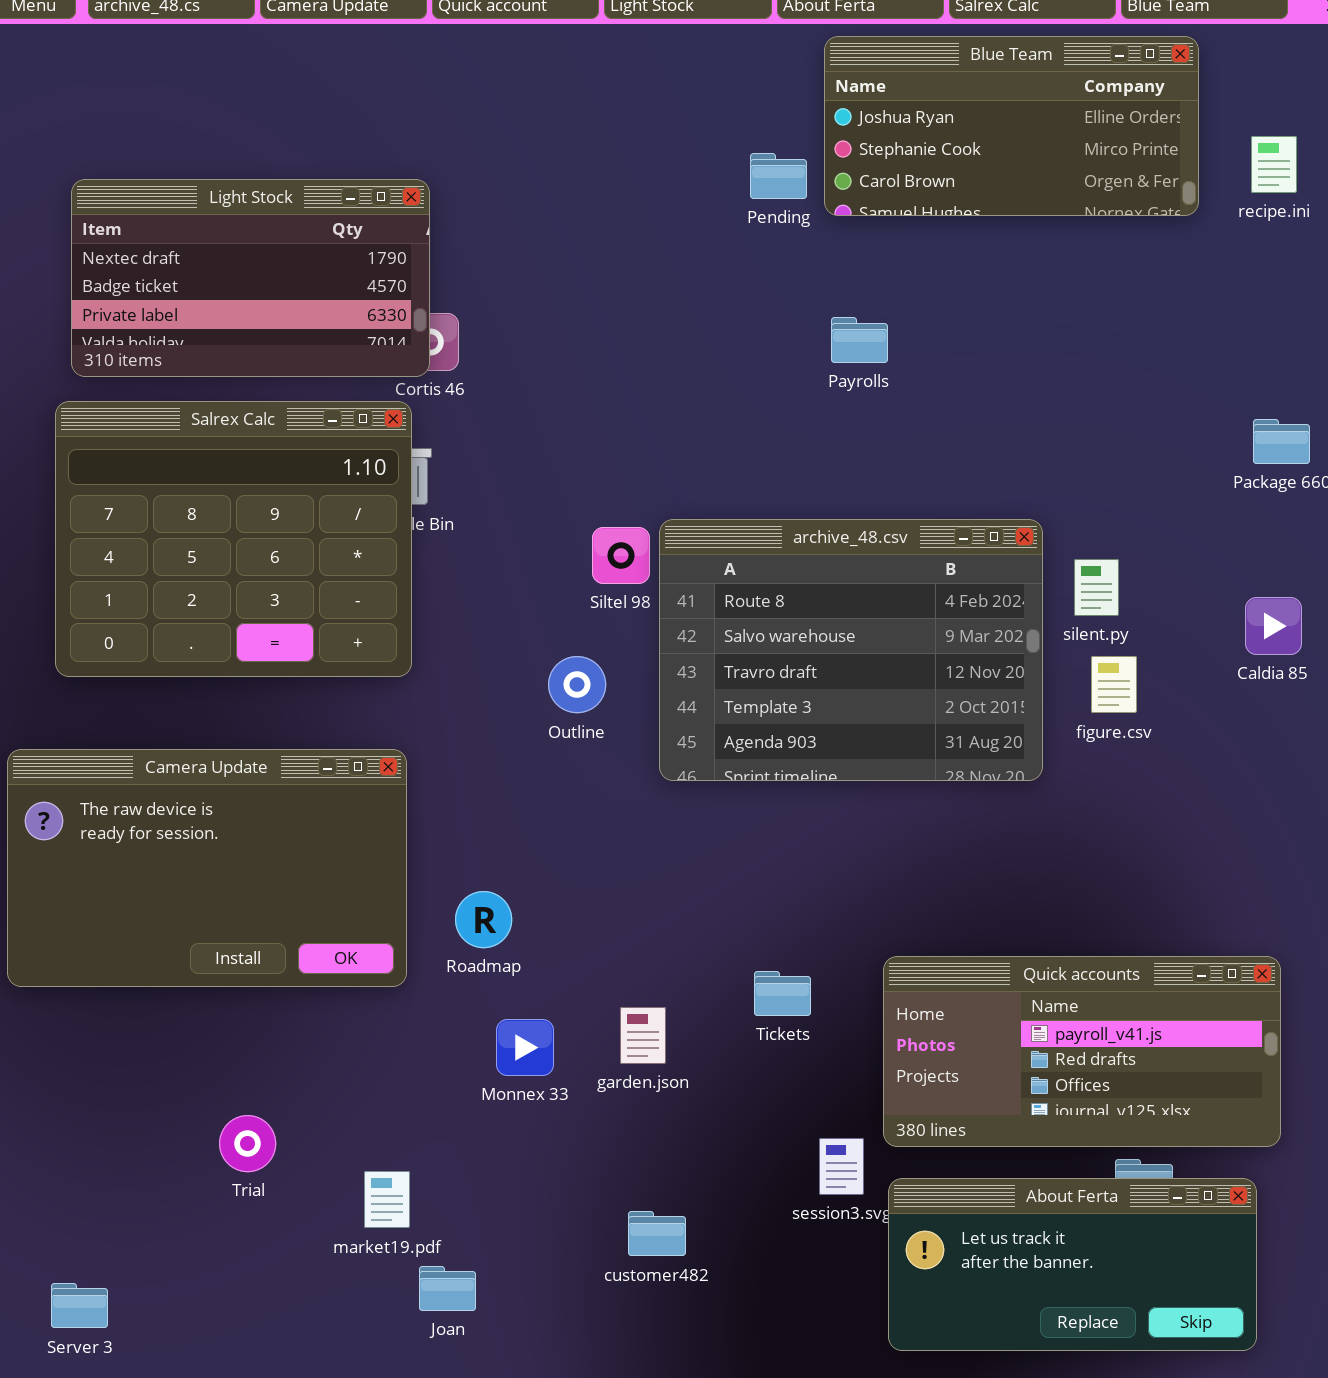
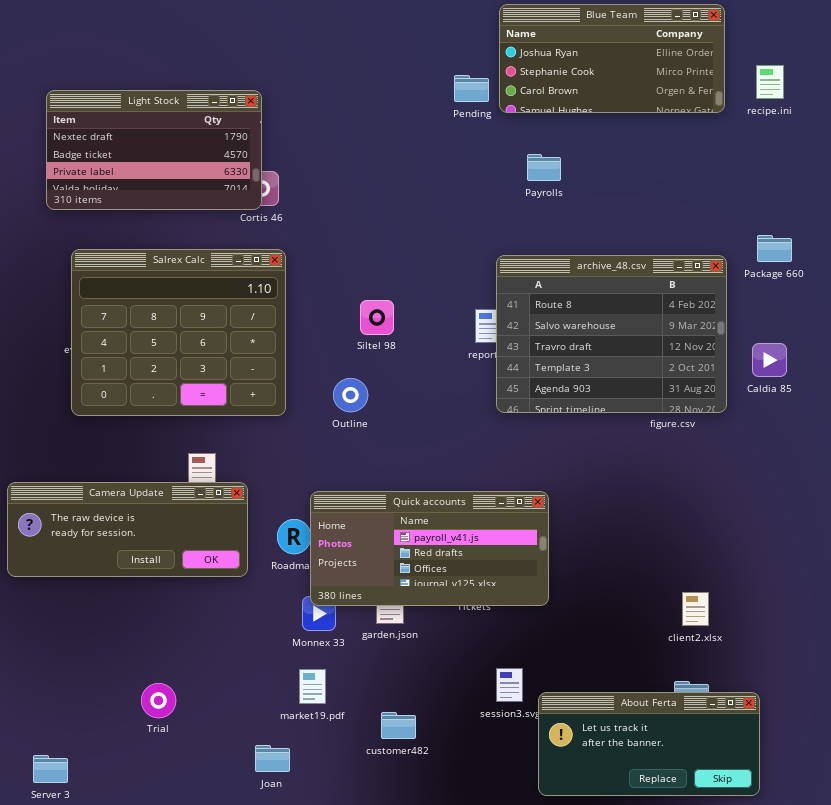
Payrolls: [831,317,888,363] -> [527,154,561,181], moved
Salrex Calc: [55,401,412,677] -> [71,249,286,416], moved
archive_48.csv: [659,519,1043,781] -> [496,255,727,413], moved
Camera Update: [7,749,407,987] -> [7,482,248,577], resized
Quick accounts: [883,956,1281,1147] -> [310,491,549,606], moved
Trial: [219,1115,276,1172] -> [141,683,176,718], moved
market19.pdf: [364,1171,410,1228] -> [299,669,326,704], moved

